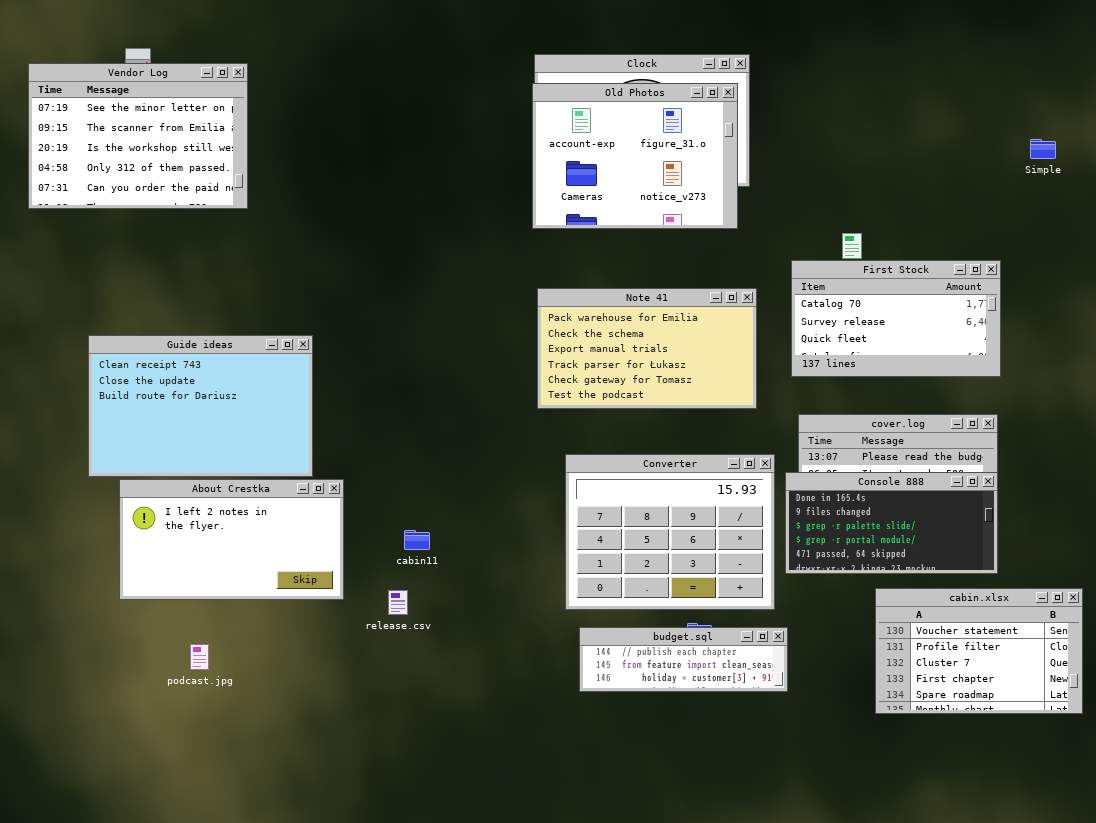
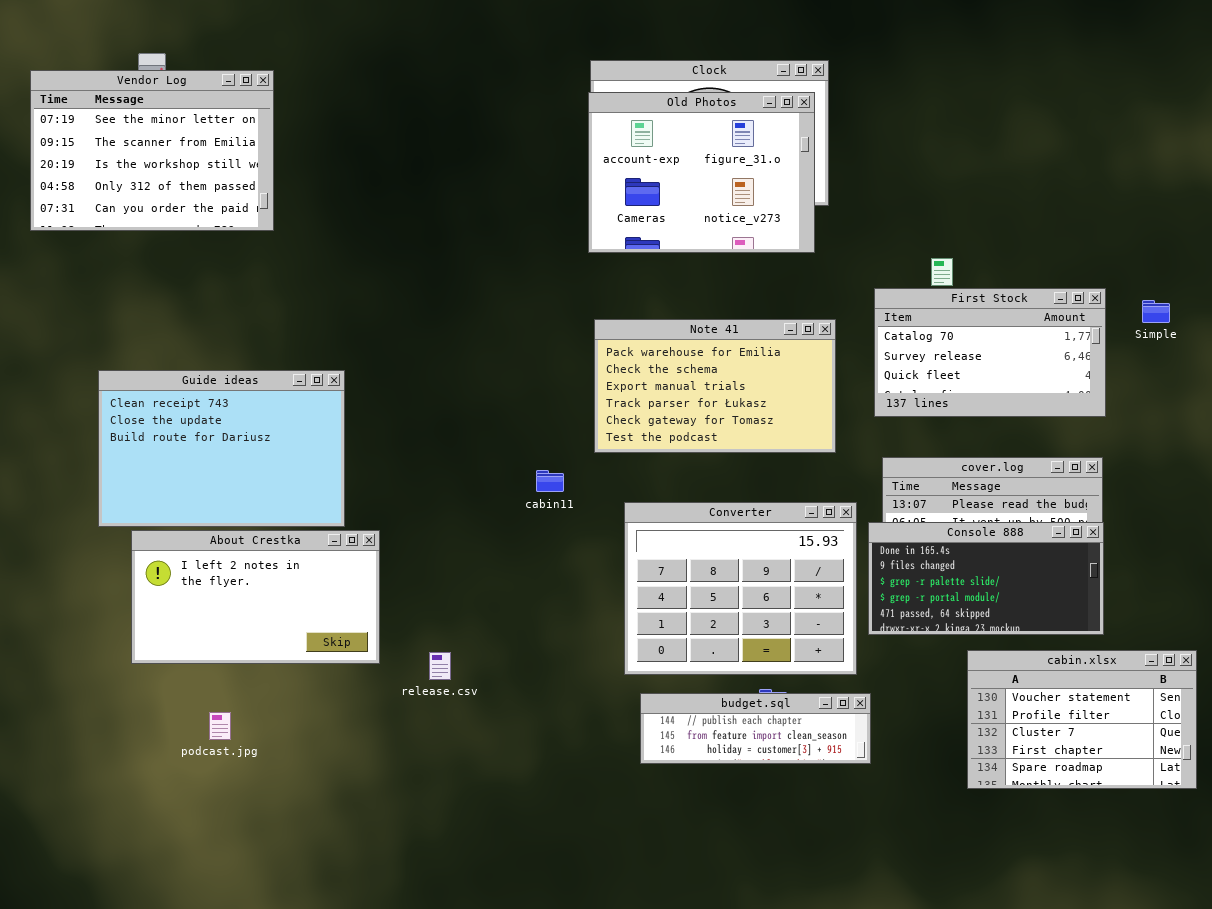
Simple: [1030,139,1056,159] -> [1142,300,1170,323], moved
cabin11: [404,530,430,550] -> [536,470,564,492], moved

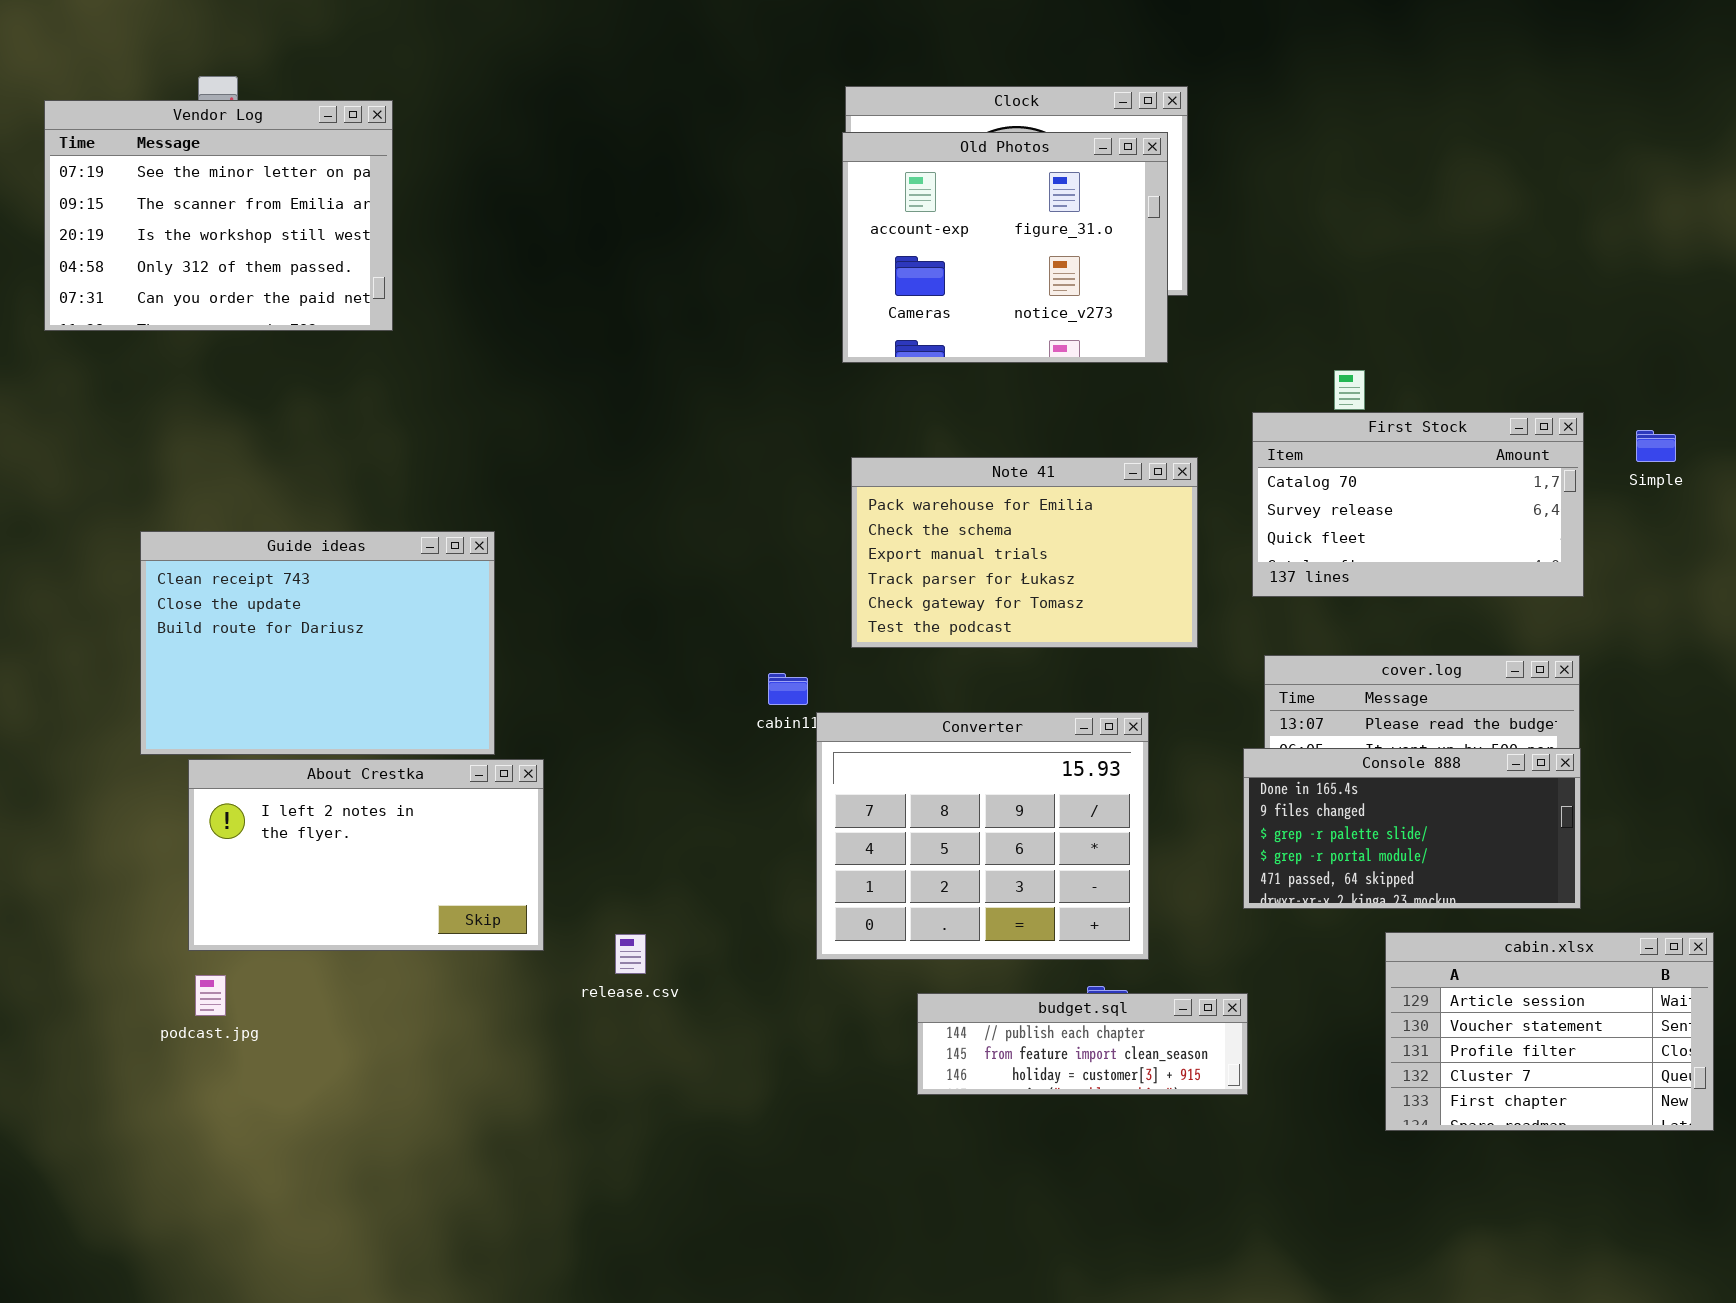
Converter: [624,502,857,675] -> [816,712,1149,960], moved
cabin.xlsx: [967,650,1197,789] -> [1385,932,1714,1131], scrolled up 1 row
podcast.jpg: [209,712,231,740] -> [195,975,226,1016], moved

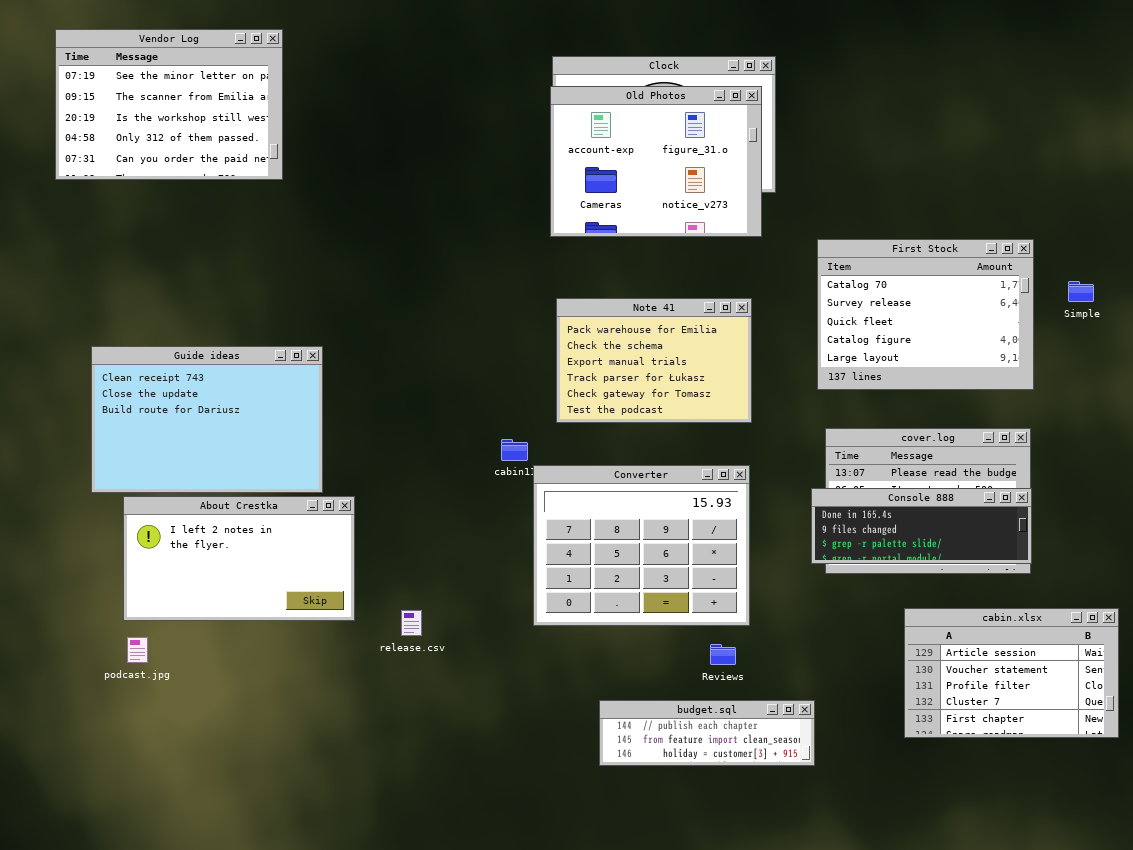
Vendor Log: [44,100,393,331] -> [55,29,283,180], moved
First Stock: [1252,412,1584,597] -> [817,239,1034,390], resized
Note 41: [851,457,1198,648] -> [556,298,752,423], resized
Console 888: [1243,748,1581,909] -> [811,488,1032,564], resized
budget.sql: [917,993,1248,1095] -> [599,700,815,766], moved

